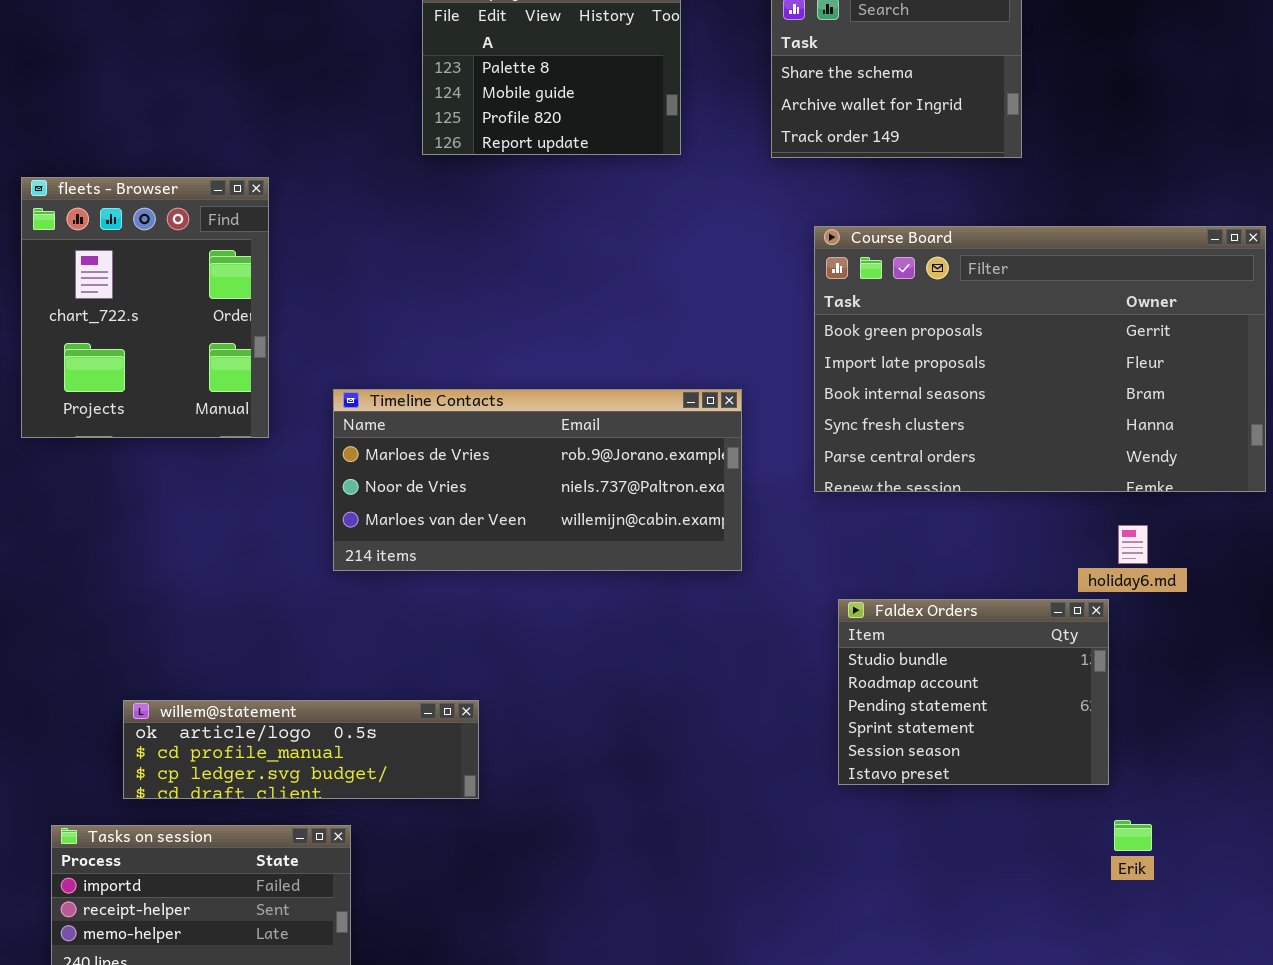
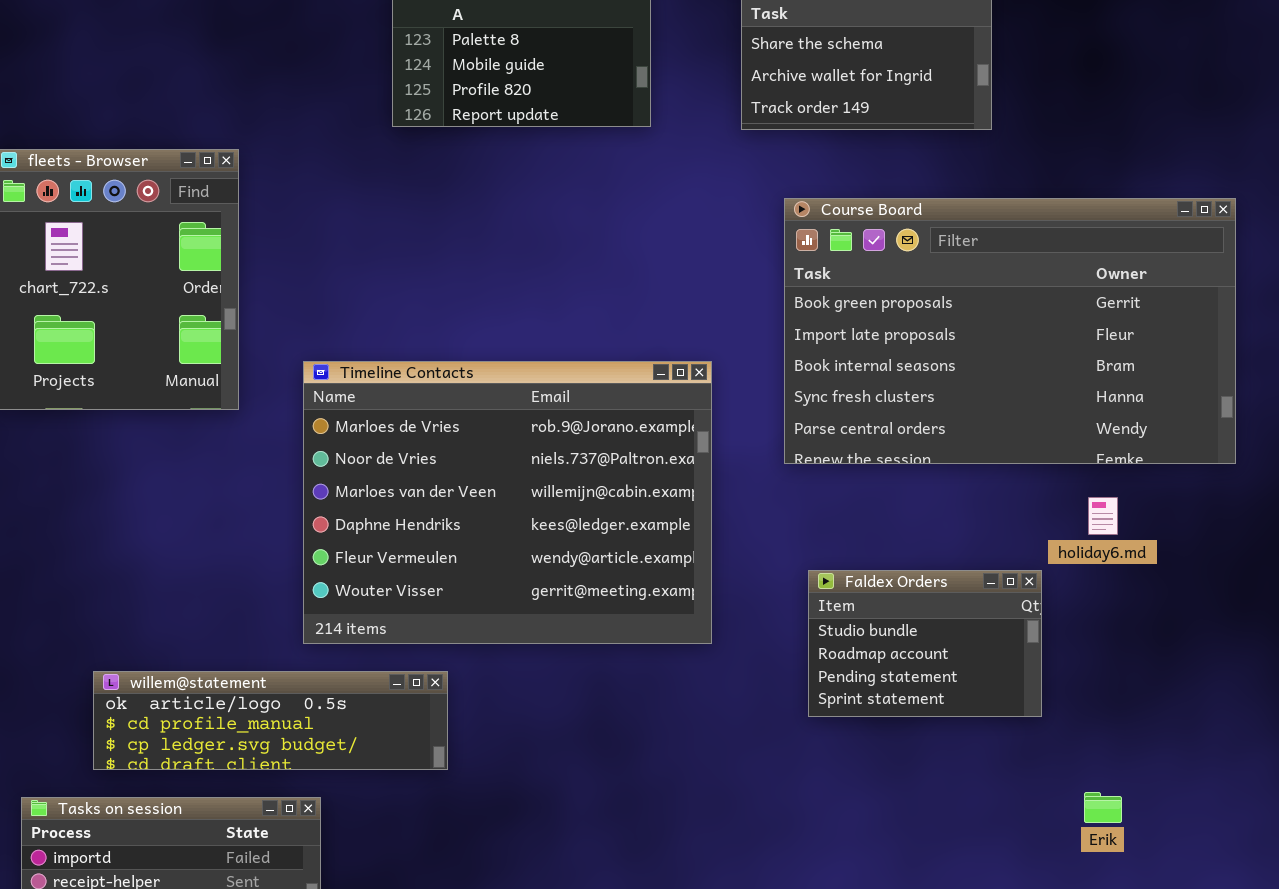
Timeline Contacts: [333,389,742,571] -> [303,361,712,644], resized
Faldex Orders: [838,599,1109,785] -> [808,570,1042,717], resized

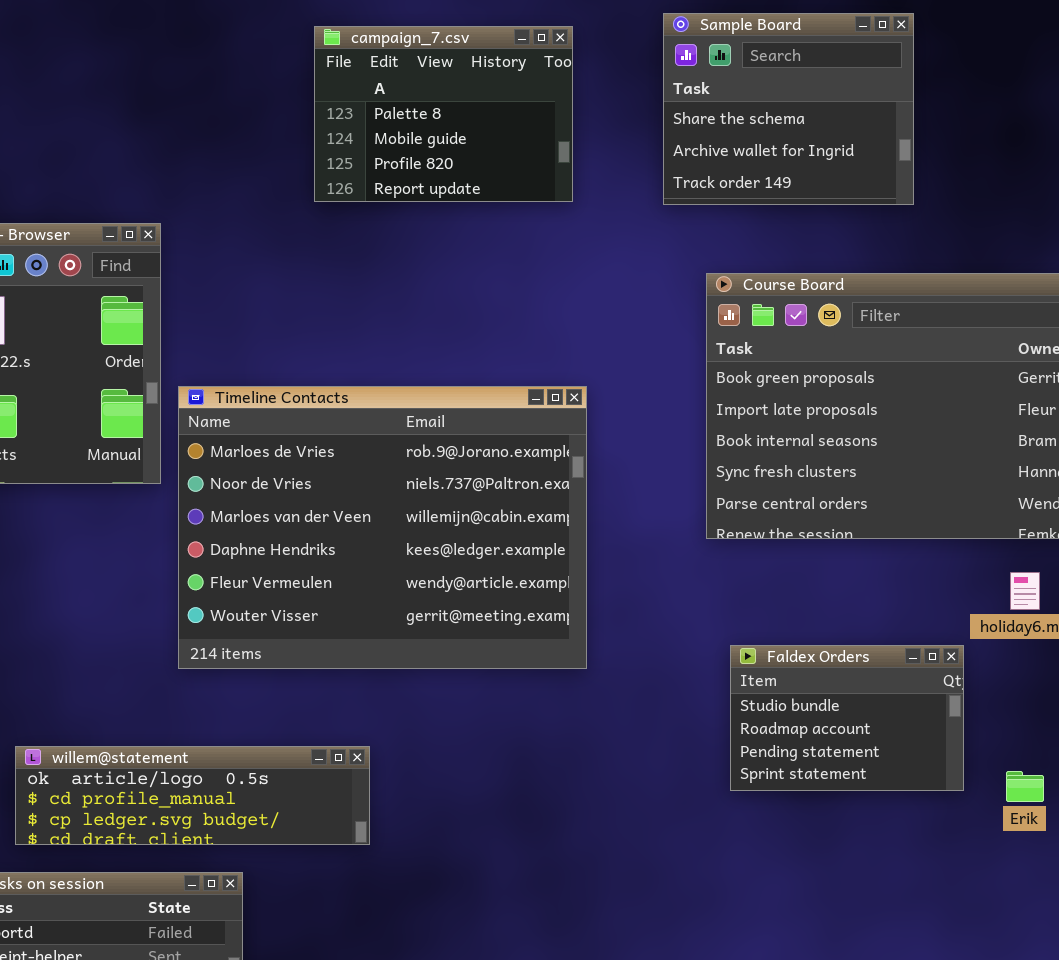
Timeline Contacts: [303,361,712,644] -> [178,386,587,669], moved
Erik: [1084,792,1122,823] -> [1006,771,1044,802], moved

